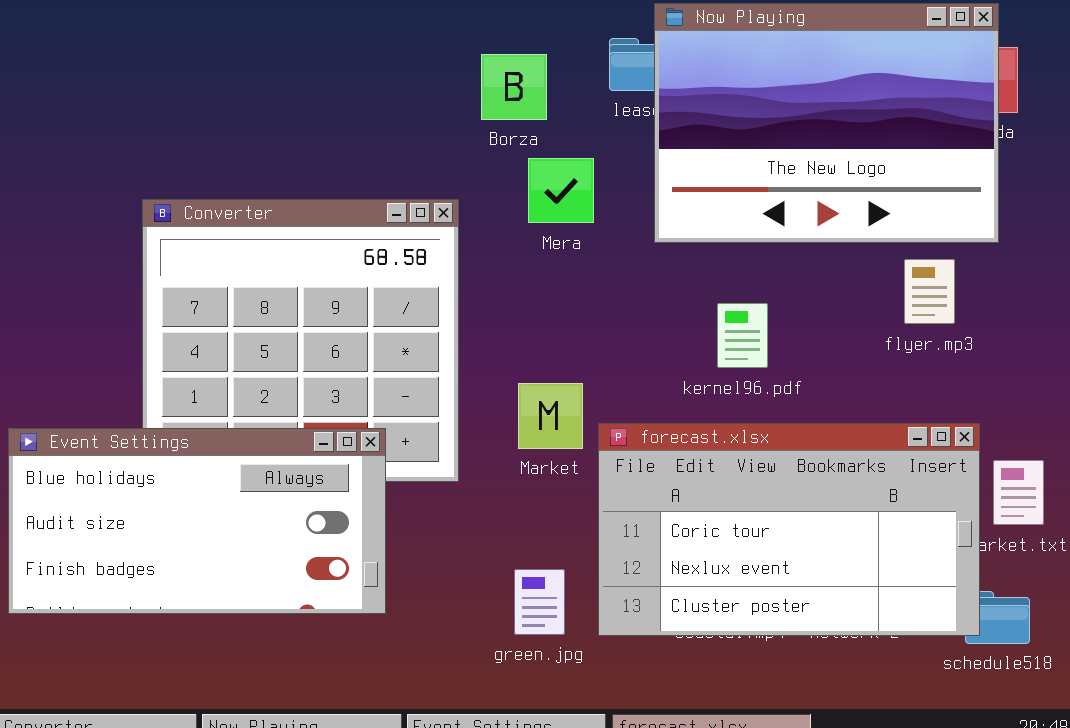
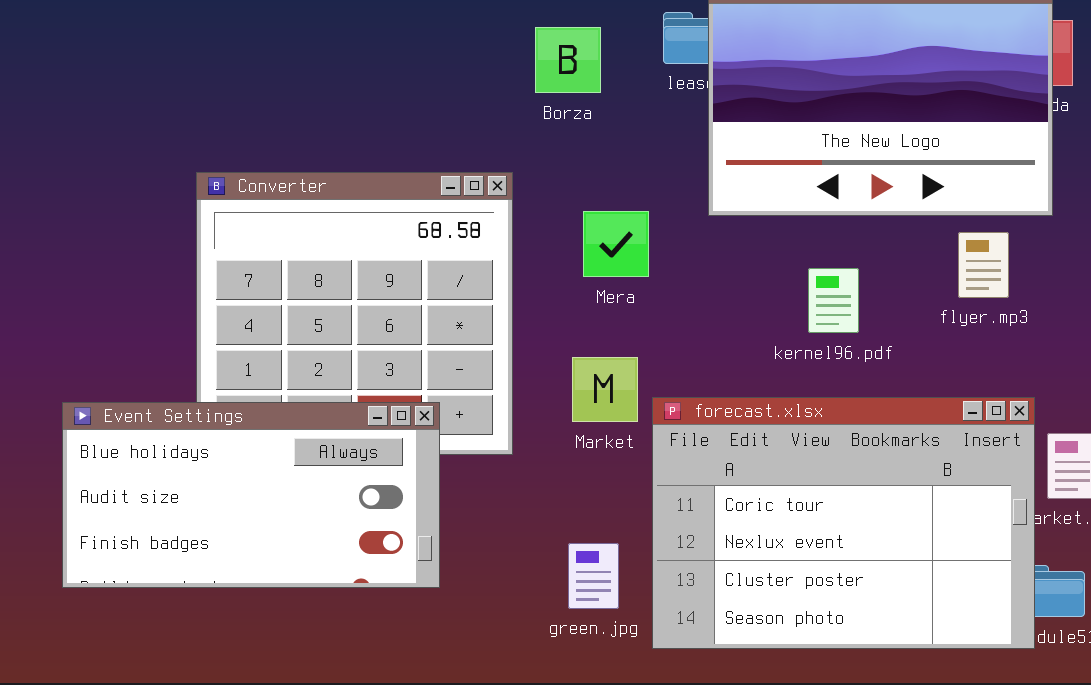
Mera: [528,158,594,223] -> [583,211,649,277], moved
kernel96.pdf: [717,303,768,368] -> [808,268,859,333], moved
forecast.xlsx: [598,423,980,636] -> [652,397,1035,649], resized

